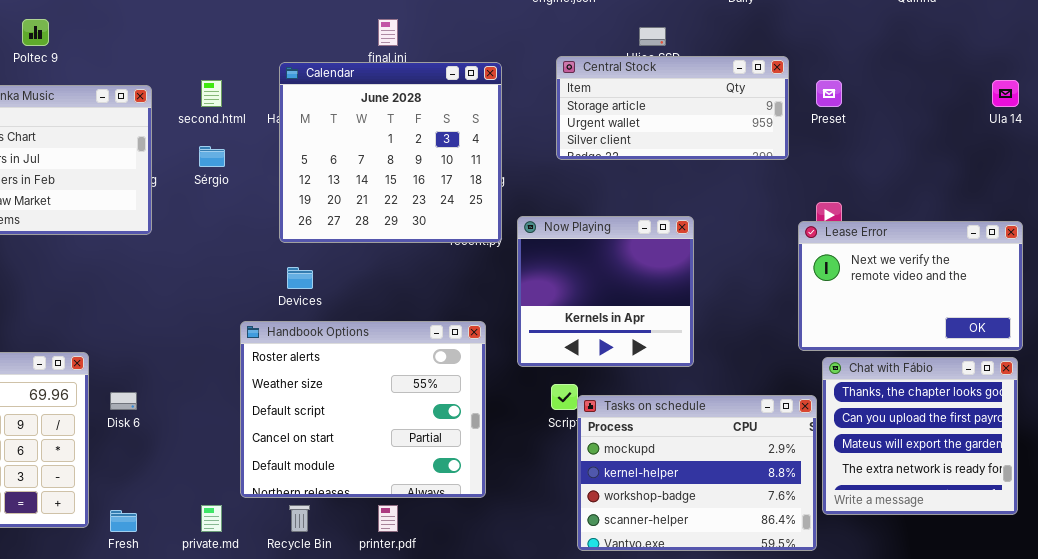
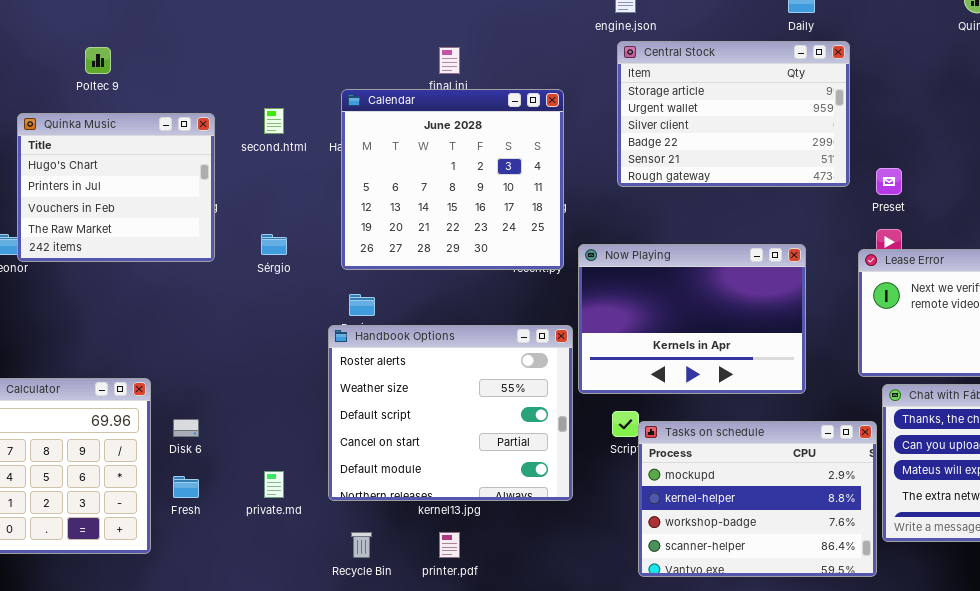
Central Stock: [556,56,789,160] -> [617,41,850,187], resized
Preset: [816,80,842,107] -> [876,168,902,195], moved
Sérgio: [199,146,225,167] -> [261,234,287,255], moved
Now Playing: [517,216,694,367] -> [578,244,806,394], resized
Handbook Options: [240,321,486,498] -> [328,325,573,501], moved
private.md: [201,505,222,532] -> [264,471,284,498], moved
Fresh: [110,510,137,532] -> [173,476,199,498], moved

